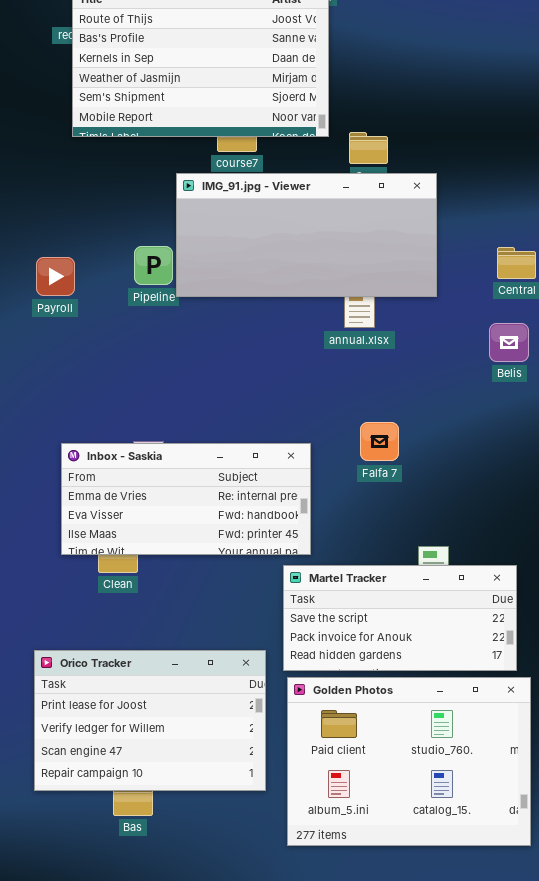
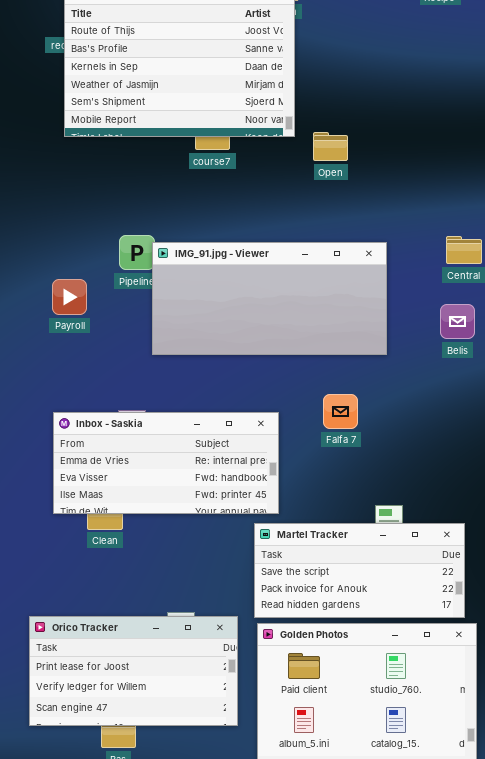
IMG_91.jpg - Viewer: [176,173,437,297] -> [152,242,387,355], moved
Payroll: [36,257,75,296] -> [52,279,87,315], moved
Orico Tracker: [34,650,266,791] -> [29,616,238,726], resized

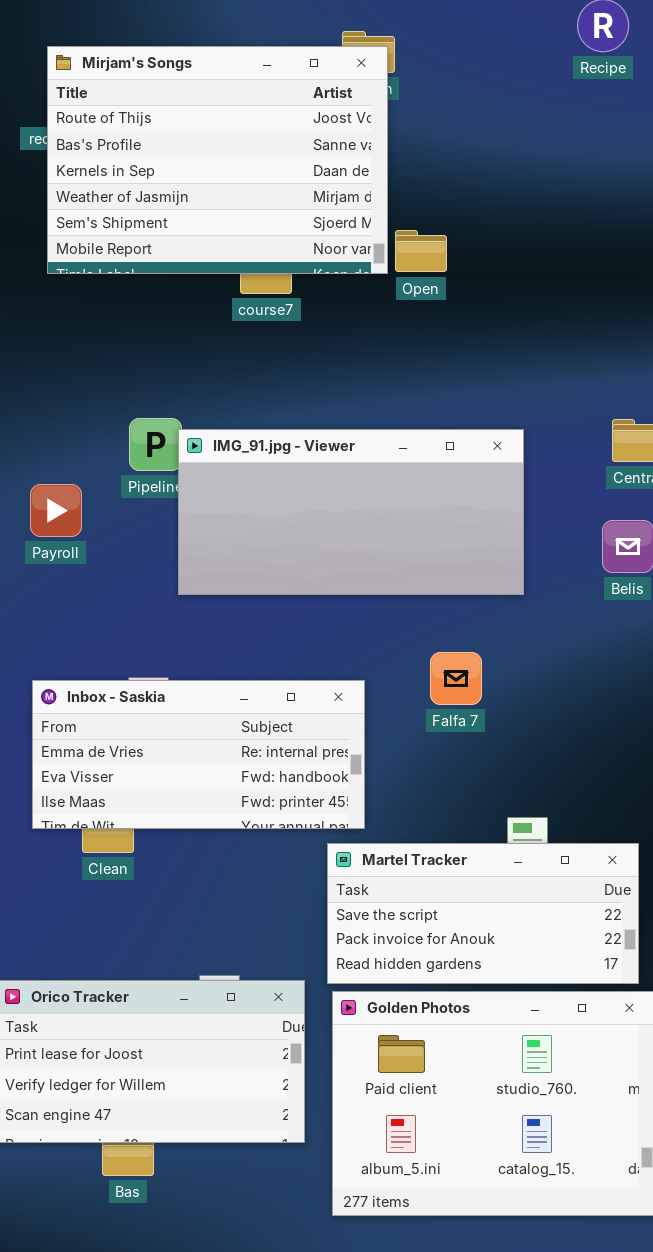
Open: [313,132,348,161] -> [395,230,447,272], moved

